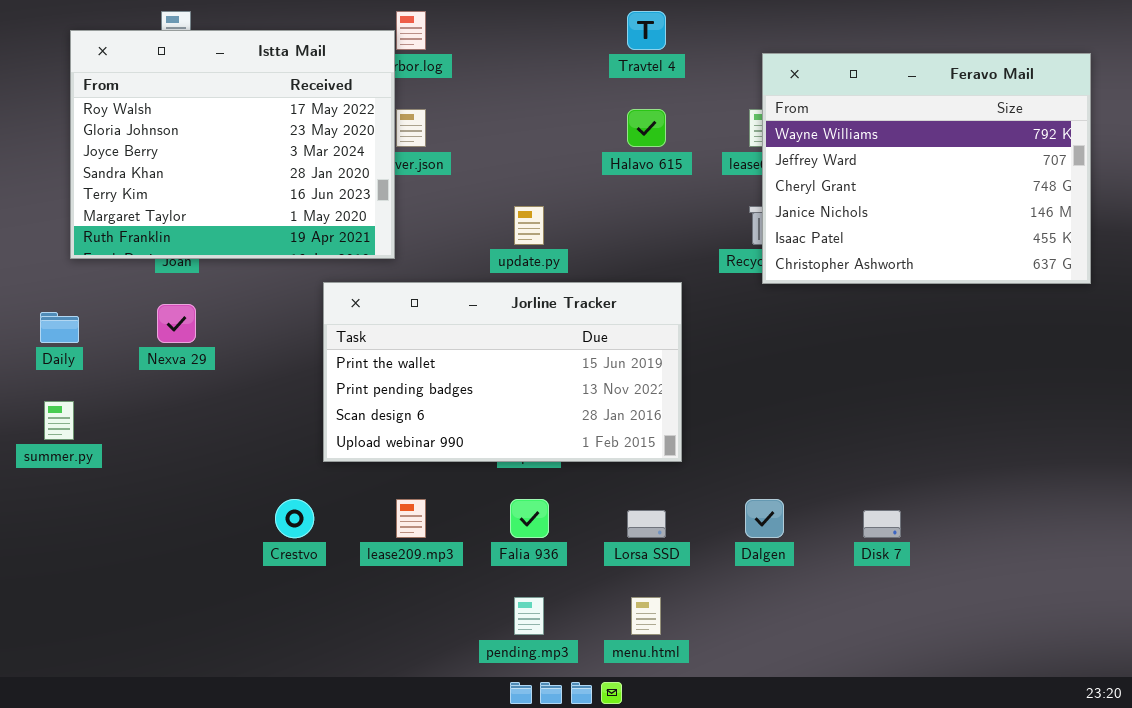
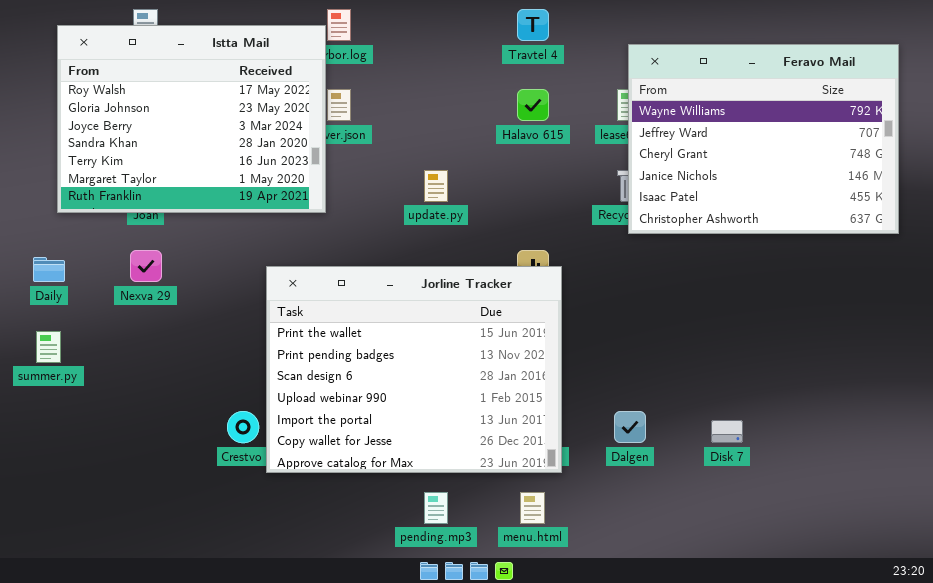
Jorline Tracker: [323,282,682,462] -> [266,266,562,473], moved, resized

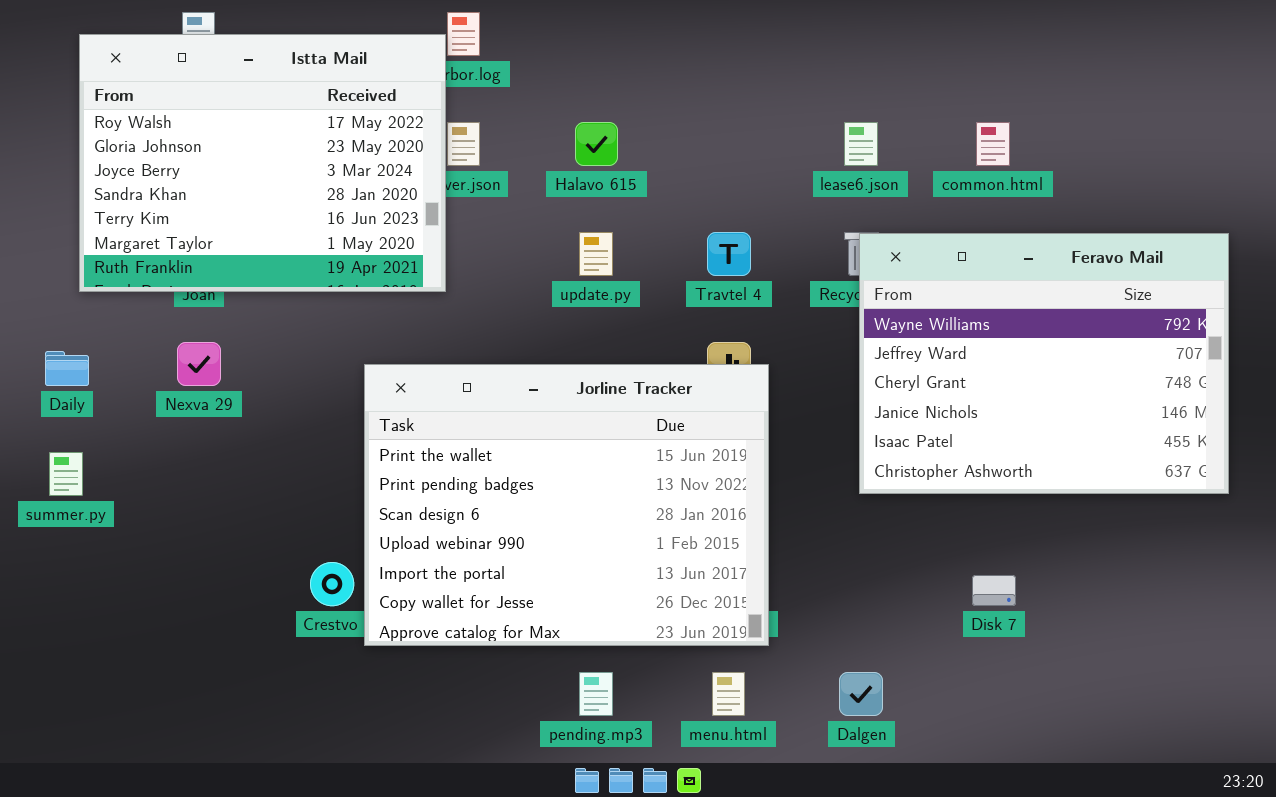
Travtel 4: [517,9,549,41] -> [707,232,751,276], moved
Feravo Mail: [628,44,899,234] -> [859,233,1229,494], moved
Halavo 615: [517,89,549,121] -> [575,122,618,166], moved
Dalgen: [614,411,646,443] -> [839,672,883,716], moved

